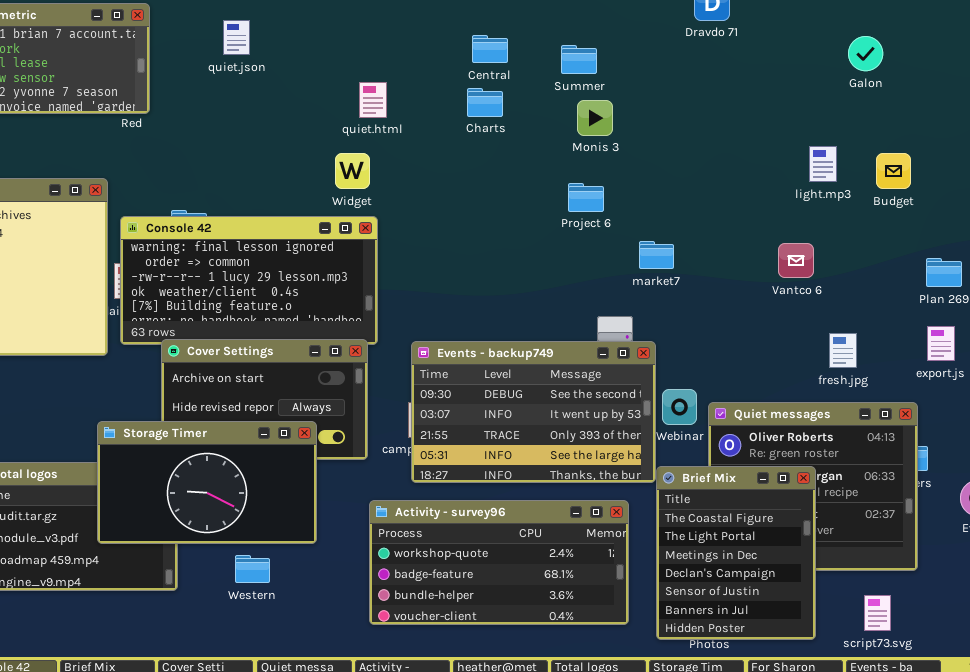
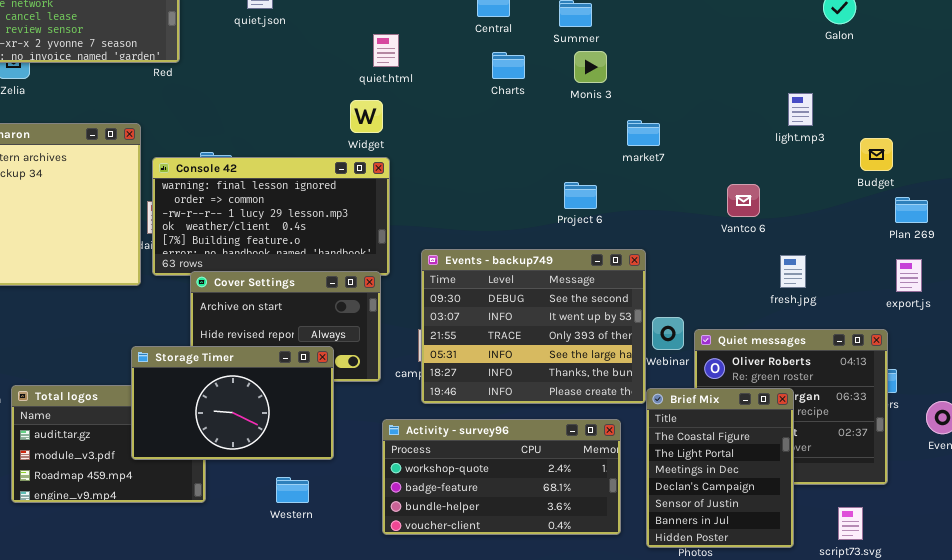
Charts: [467,88,503,117] -> [492,52,525,79], moved
Budget: [876,153,911,189] -> [860,138,893,171], moved
Project 6: [568,183,604,212] -> [564,182,597,209], moved
market7: [639,241,674,269] -> [627,120,660,146], moved
Vantco 6: [778,243,814,278] -> [727,184,760,217], moved
fresh.jpg: [829,333,857,368] -> [780,255,806,288], moved
Events - backup749: [411,341,656,483] -> [421,249,646,404], resized
Western: [235,555,270,583] -> [276,477,309,503], moved

